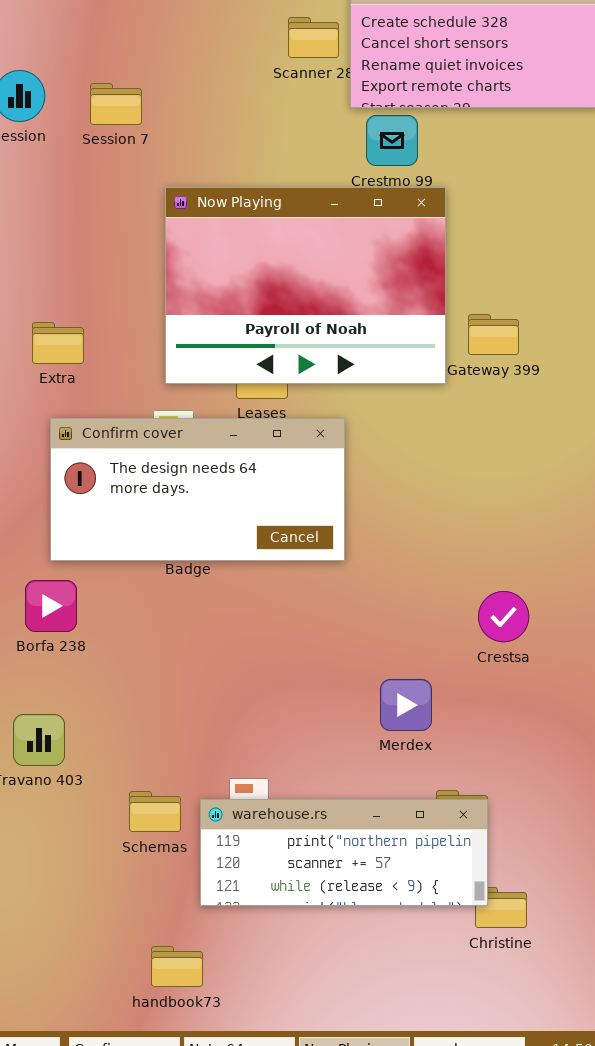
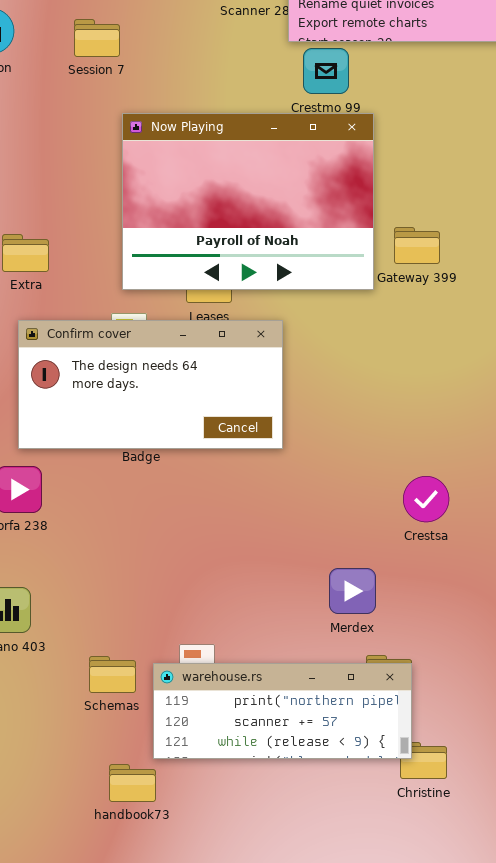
Session 7: [90,83,142,125] -> [74,19,120,57], moved
Merdex: [380,679,432,731] -> [329,568,376,614], moved
handbook73: [151,946,203,987] -> [109,764,156,802], moved

